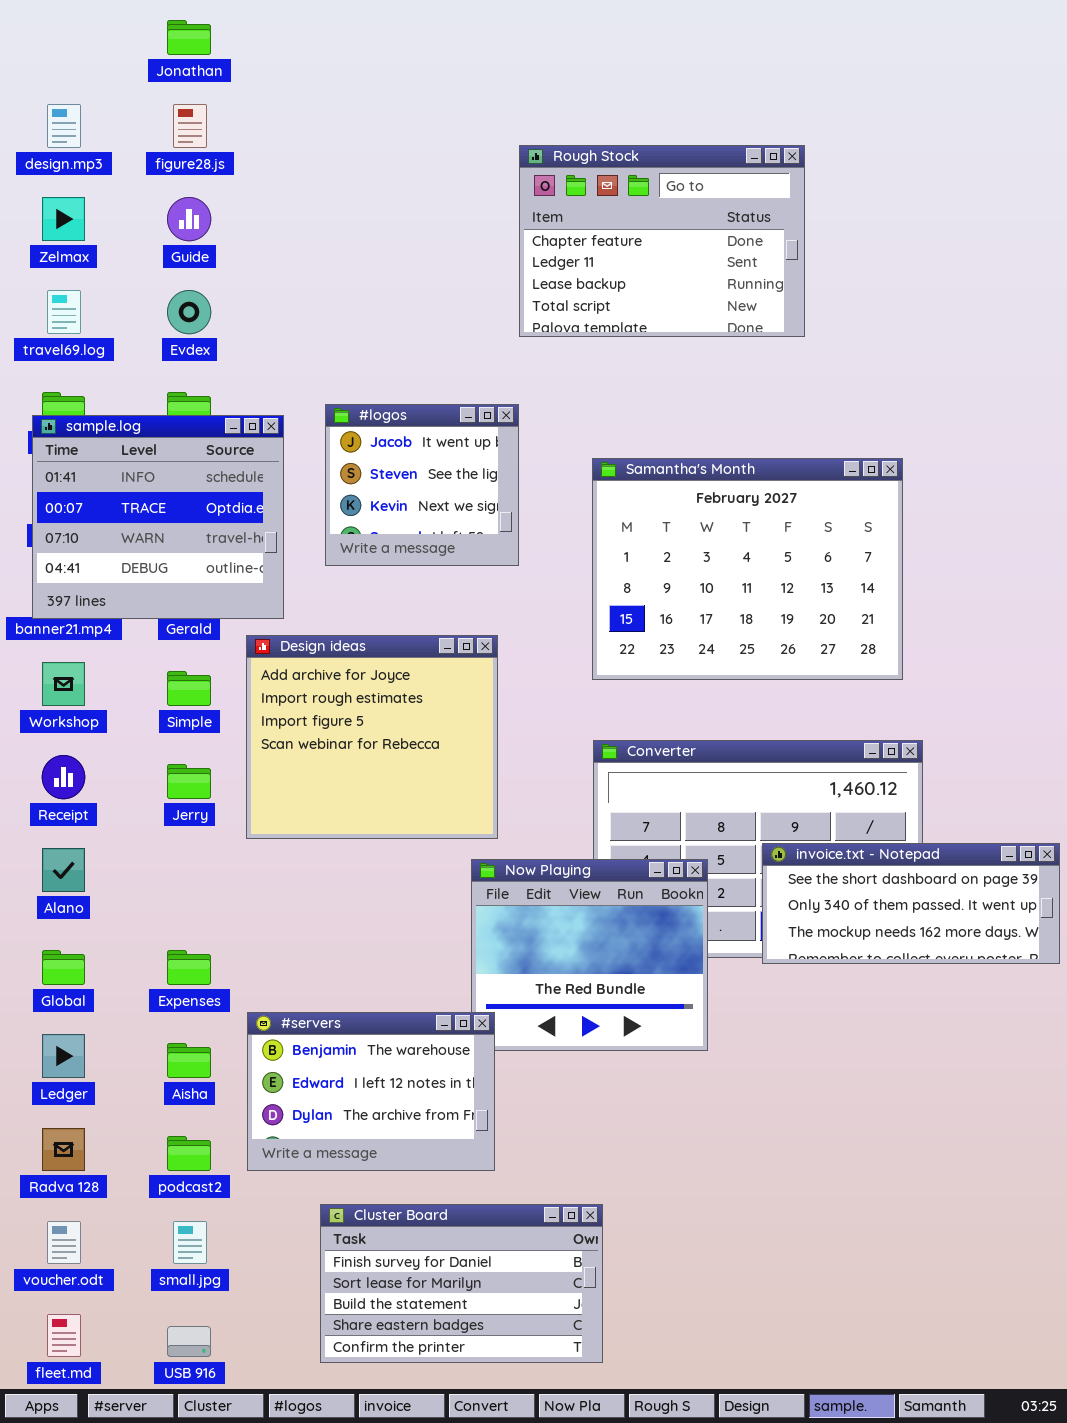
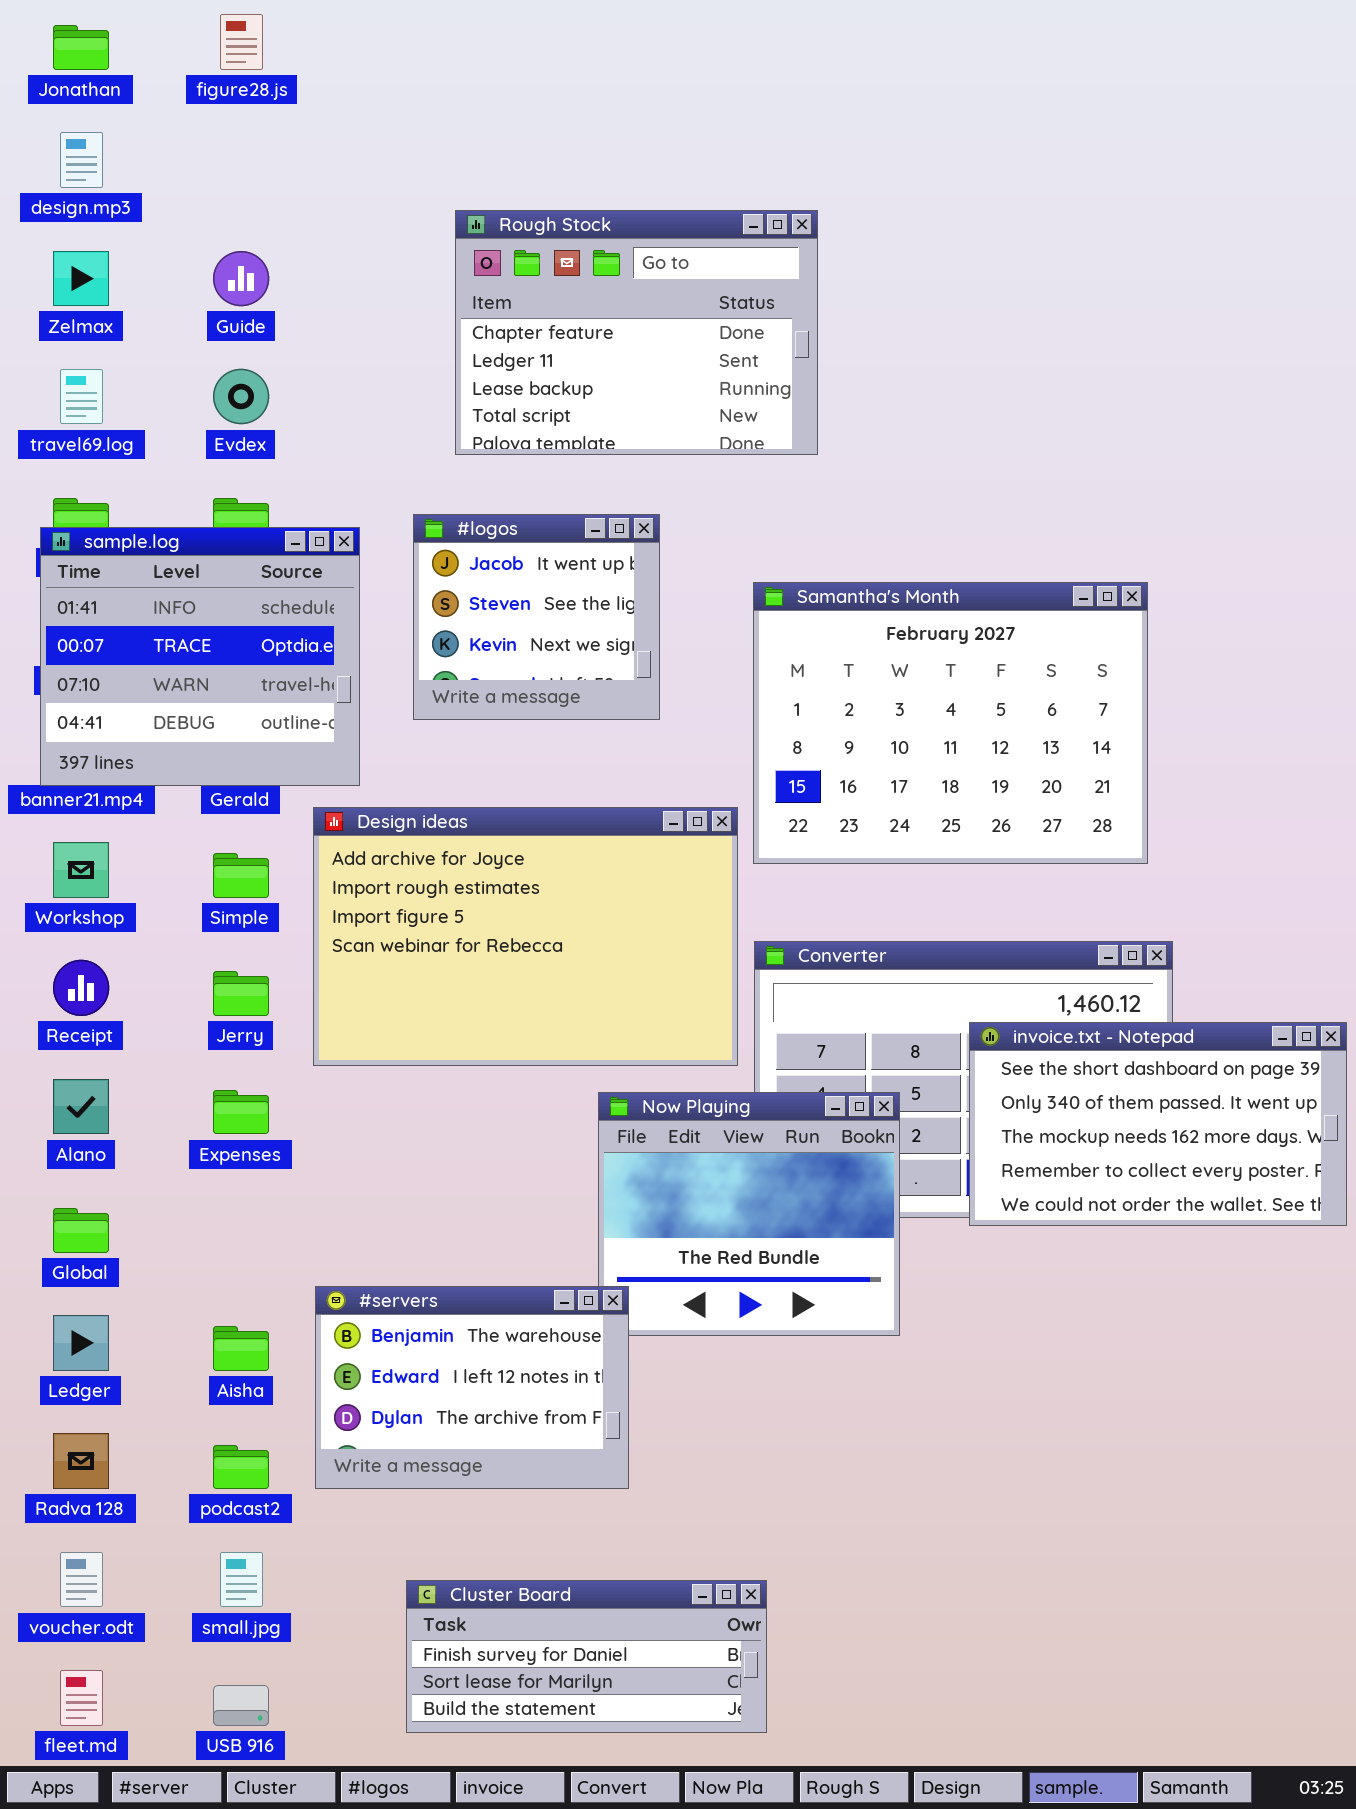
Jonathan: [167,20,211,55] -> [53,25,109,70], moved
figure28.js: [173,104,207,148] -> [220,14,263,70], moved
Rough Stock: [519,145,805,337] -> [455,210,818,455], moved
Design ideas: [246,635,498,839] -> [313,807,738,1066], resized
invoice.txt - Notepad: [762,843,1060,964] -> [969,1022,1347,1226], resized
Expenses: [167,950,211,985] -> [213,1090,269,1134], moved
Cluster Board: [320,1204,603,1363] -> [406,1580,767,1733], resized

